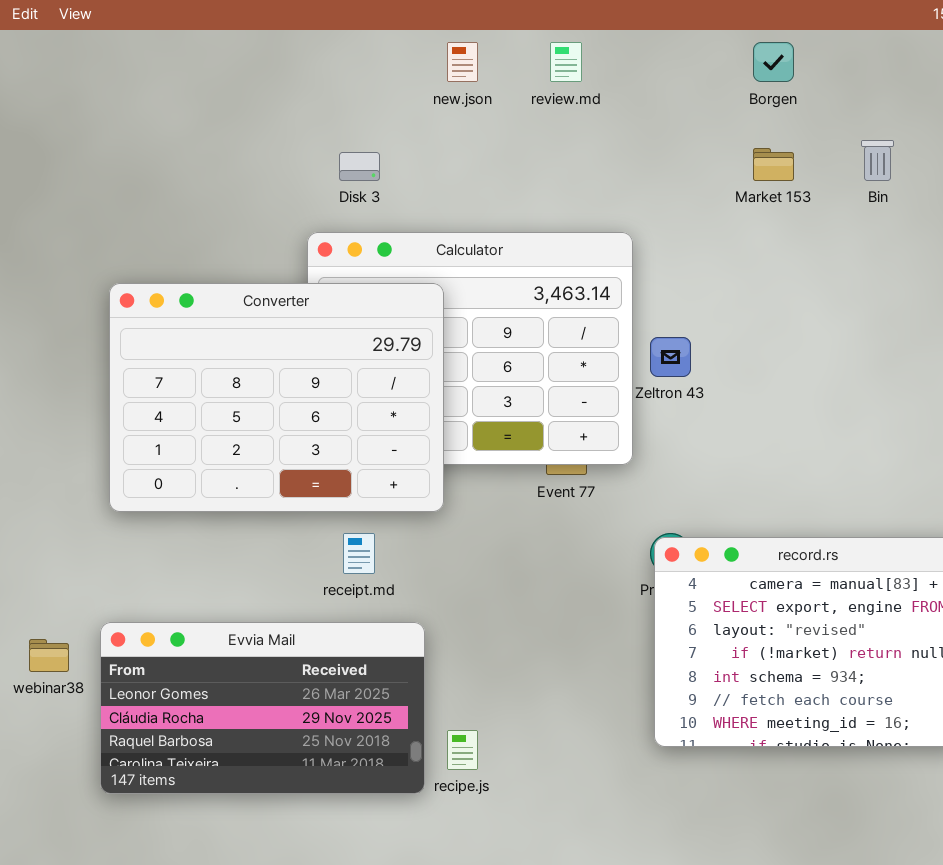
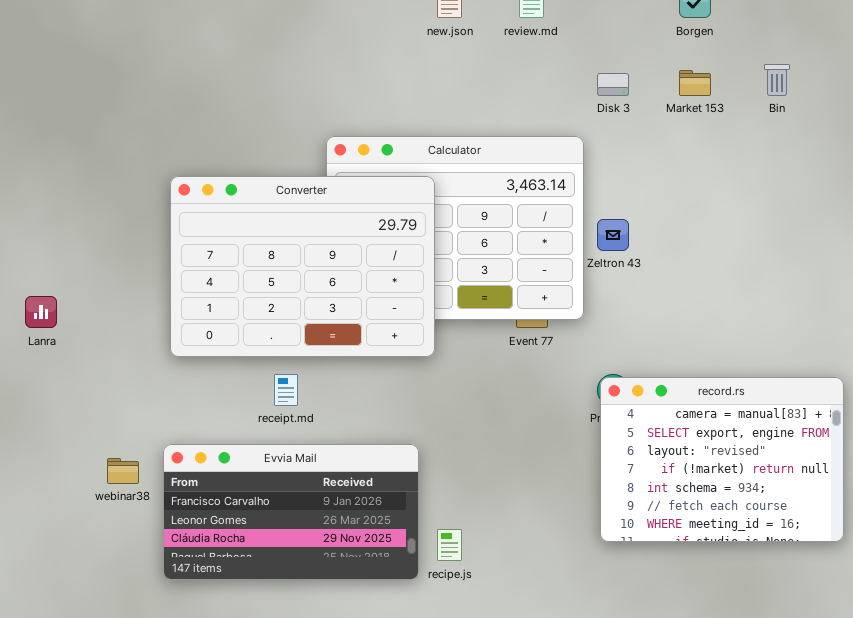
Disk 3: [339,152,380,181] -> [597,73,629,96], moved
receipt.md: [343,533,375,574] -> [274,374,298,406], moved
Evvia Mail: [100,622,425,794] -> [163,444,419,580], scrolled up 1 row

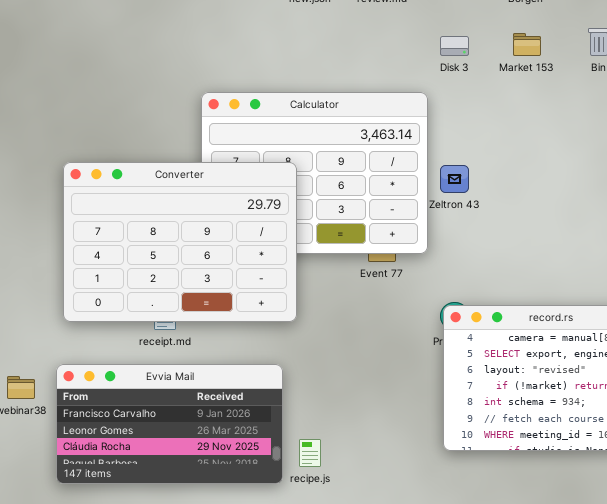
Converter: [170,176,435,357] -> [63,162,297,322], moved

